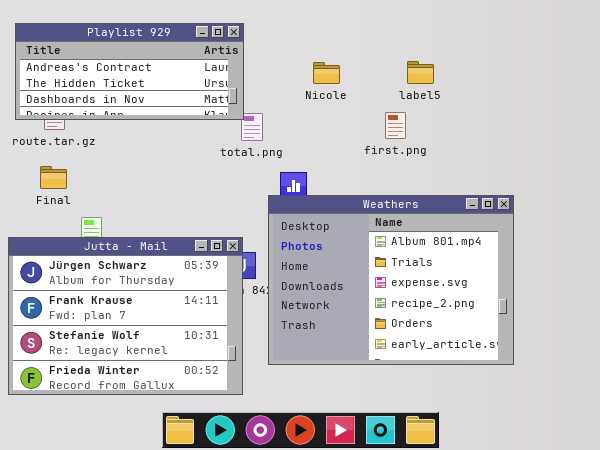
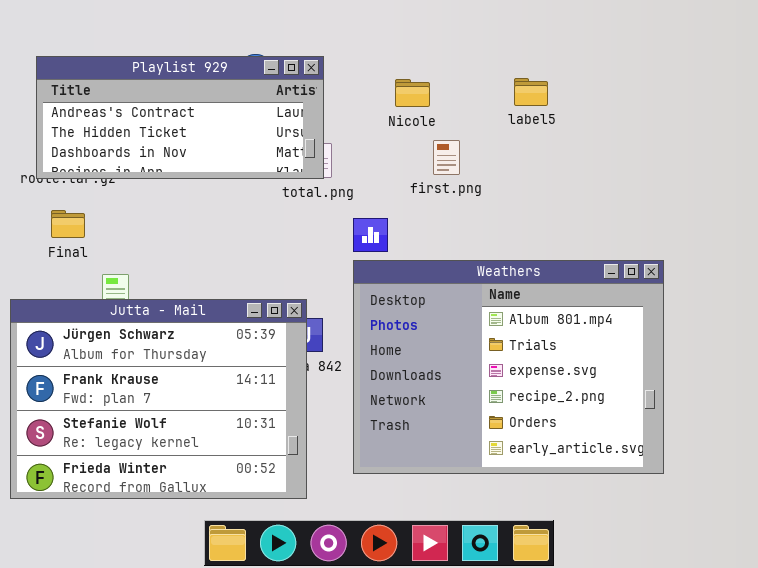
Playlist 929: [15,23,244,120] -> [36,56,324,179], moved
first.png: [385,112,406,139] -> [433,140,460,175], moved
Weathers: [268,195,514,365] -> [353,260,664,474], moved

